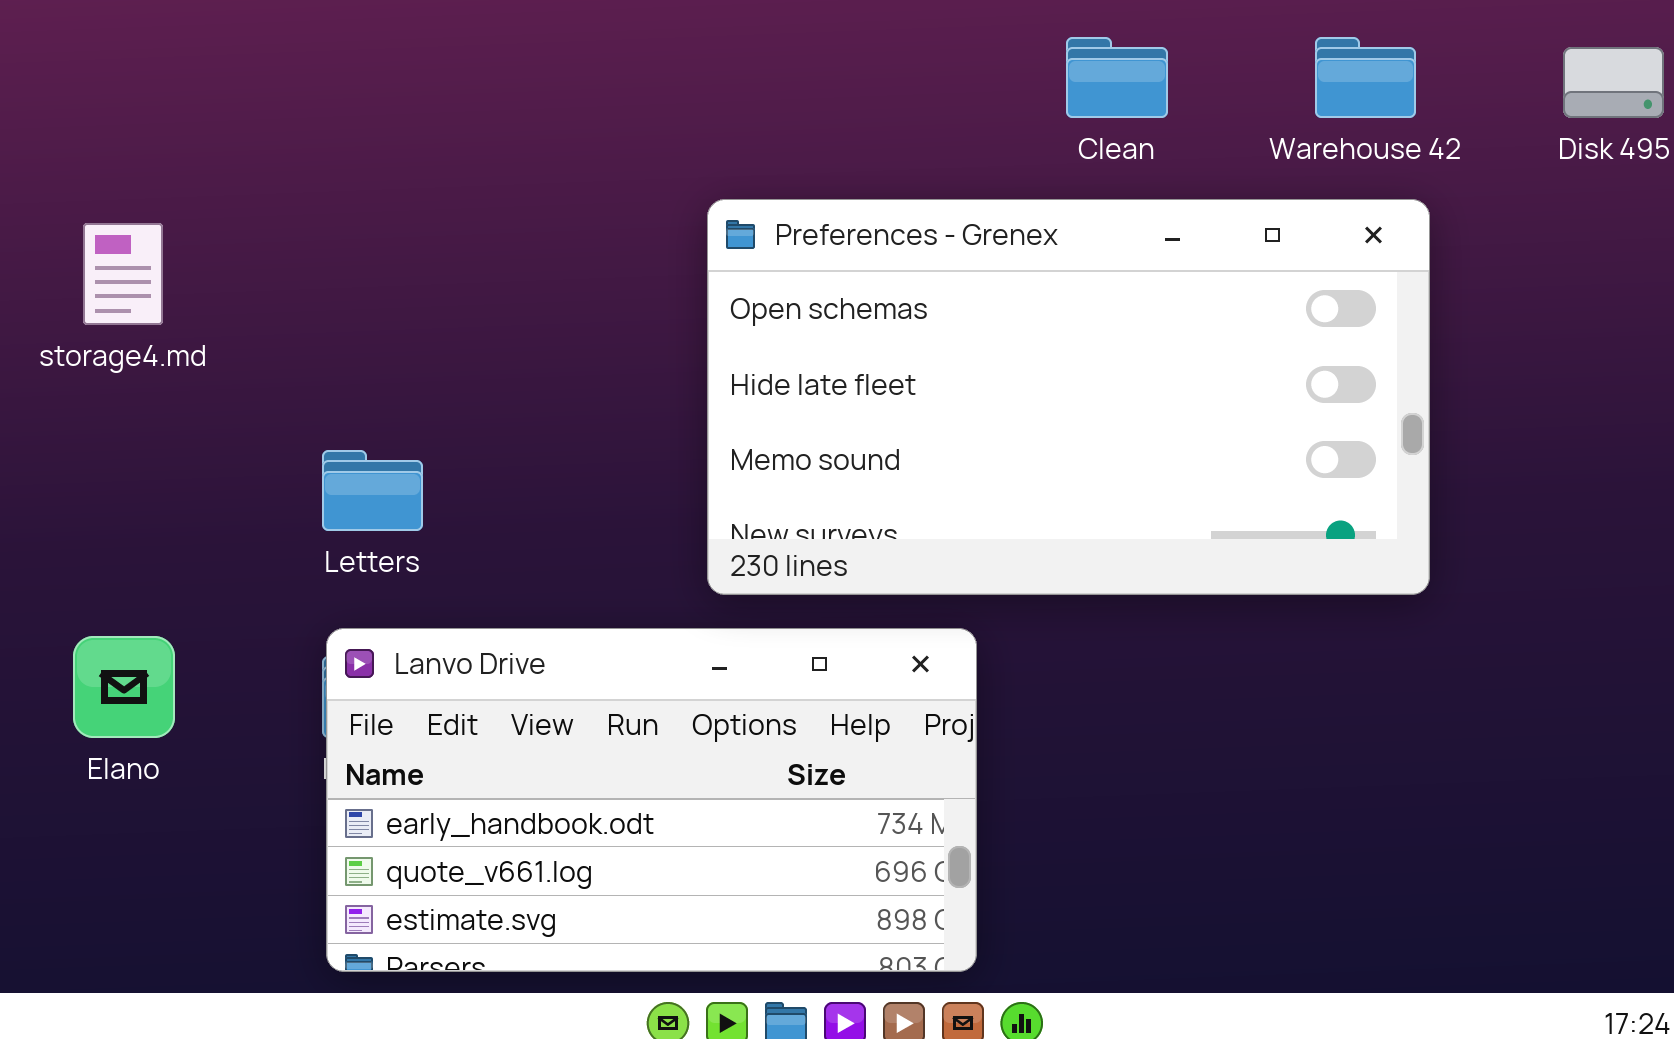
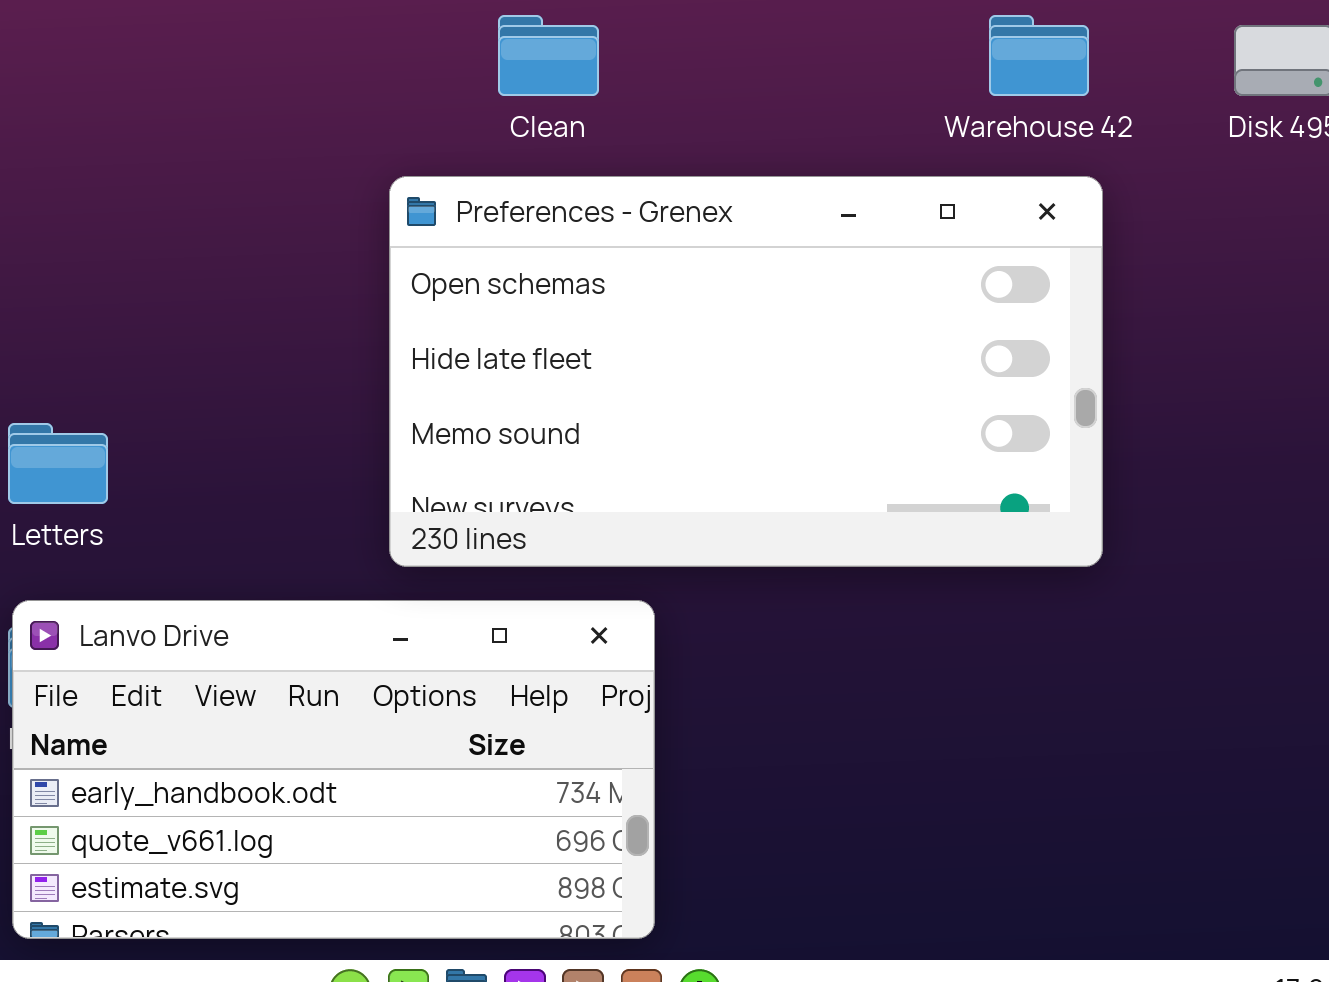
Clean: [1066,37,1168,118] -> [498,15,599,96], moved

